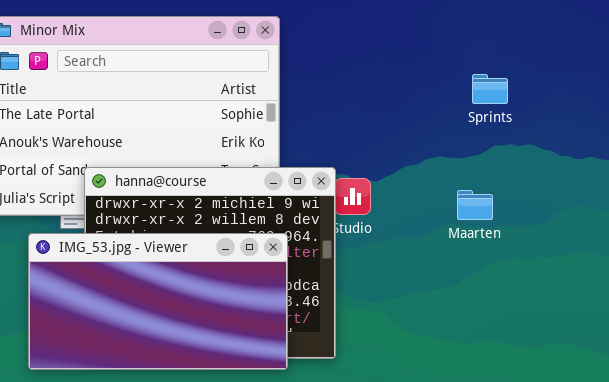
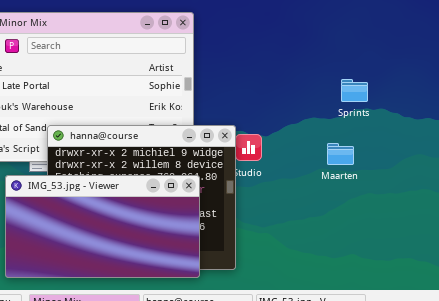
Sprints: [472,74,508,104] -> [341,79,368,102], moved

